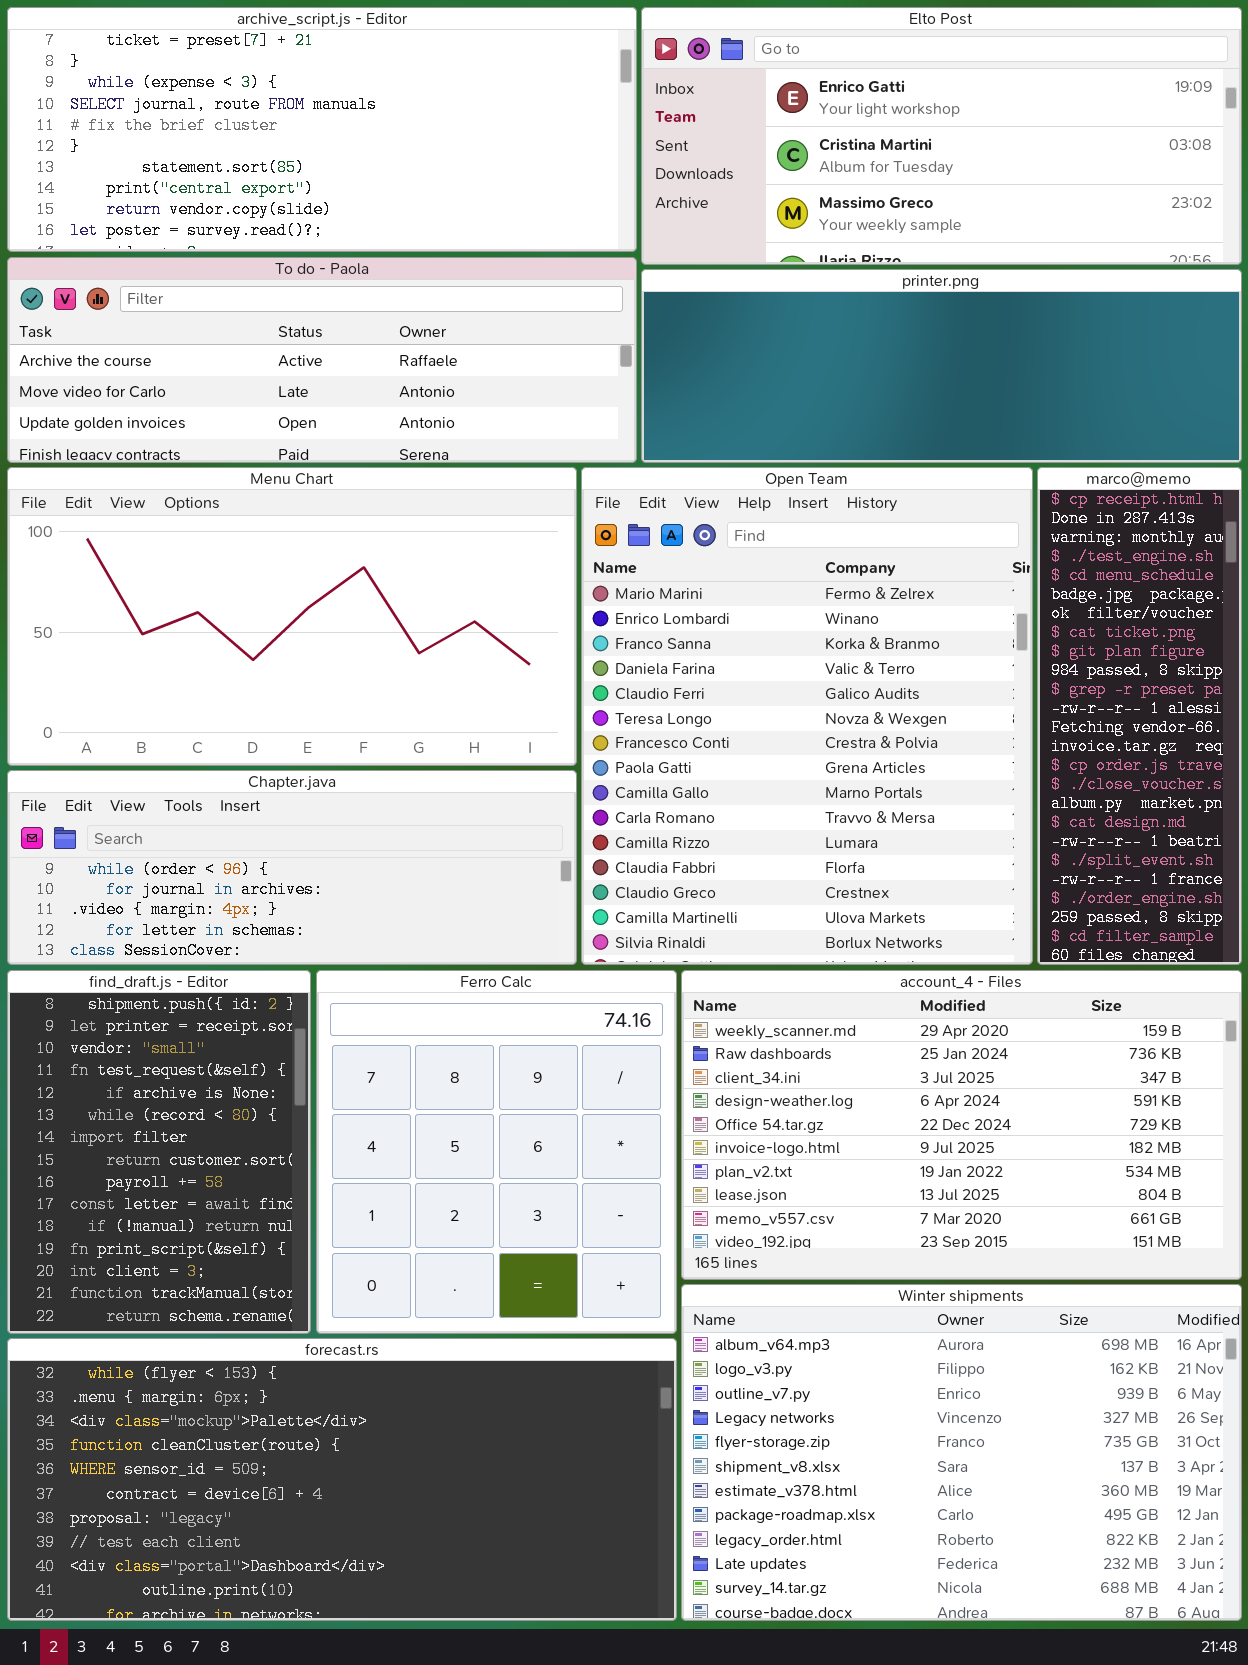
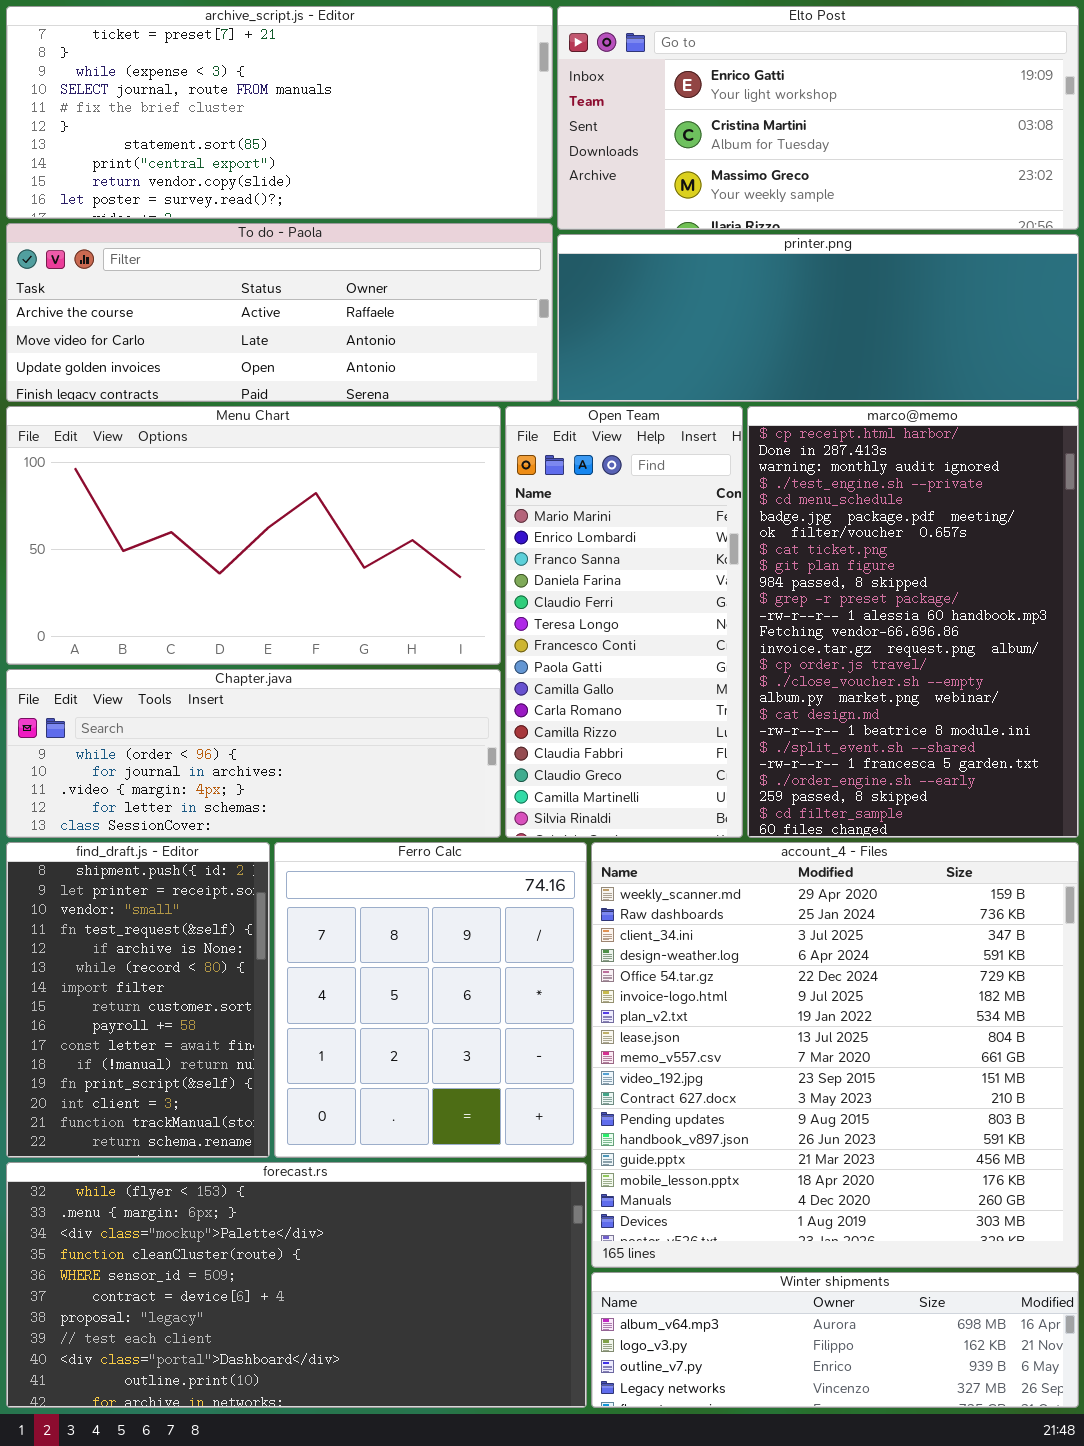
Open Team: [581,467,1033,965] -> [505,406,743,838], resized
marco@memo: [1037,467,1242,965] -> [747,406,1079,838], resized
account_4 - Files: [681,970,1242,1280] -> [591,842,1079,1268], resized
Winter shipments: [681,1284,1242,1621] -> [591,1272,1079,1408], resized

